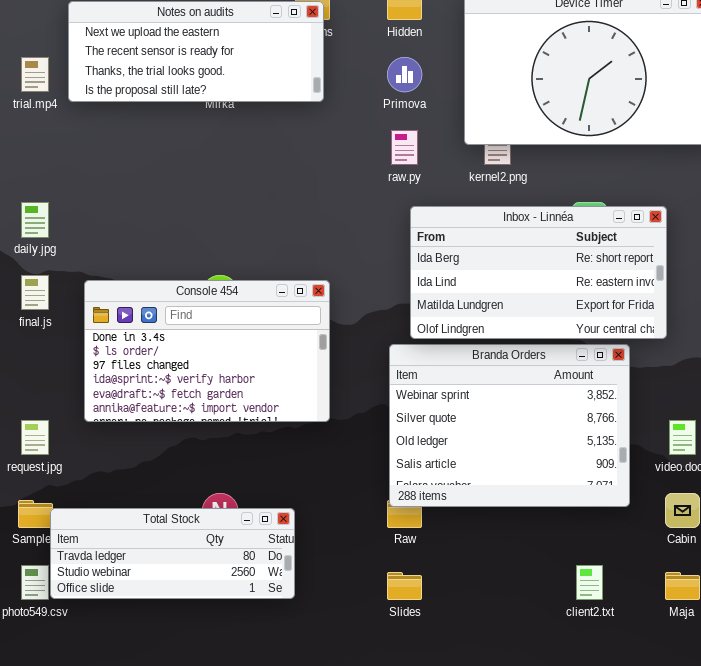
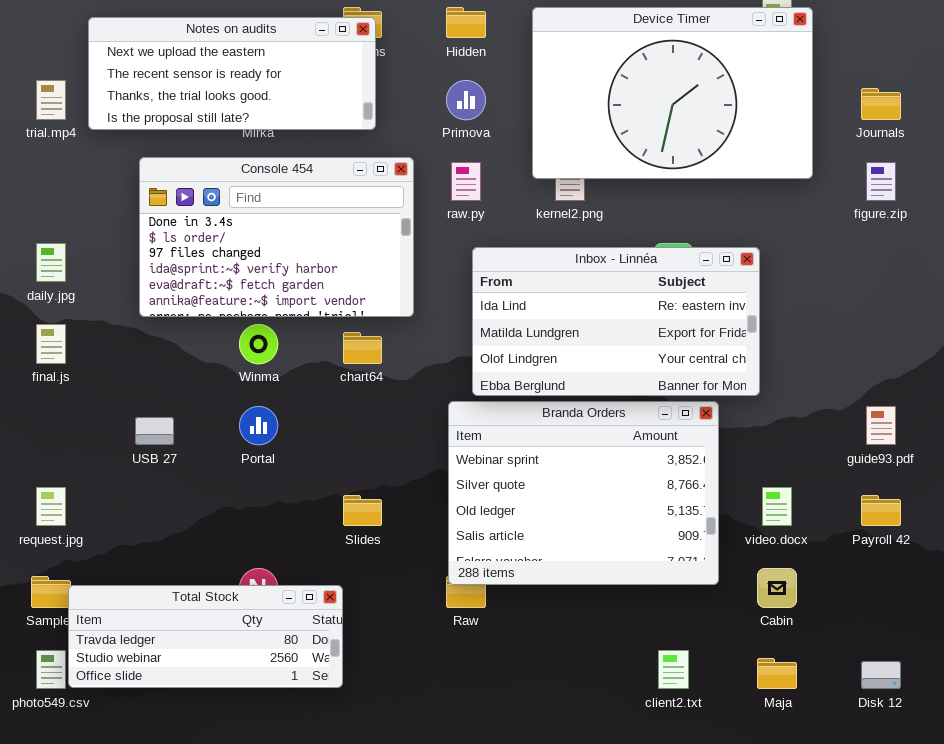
Inbox - Linnéa: [410,206,667,339] -> [472,247,760,396], scrolled down 1 row
Console 454: [84,280,330,422] -> [139,157,414,317], moved
Slides: [387,572,422,600] -> [343,495,382,526], moved

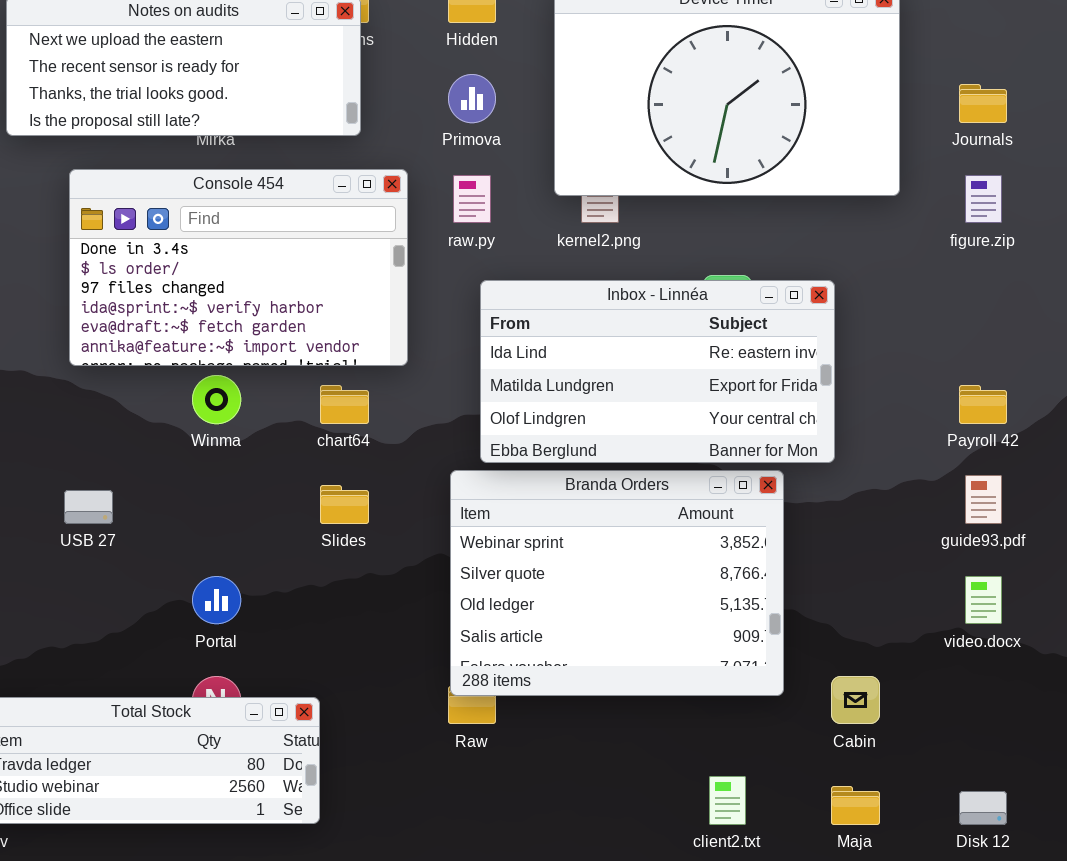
Portal: [239,406,278,445] -> [192,576,241,624], moved
video.docx: [762,487,792,526] -> [965,576,1002,624], moved
Slides: [343,495,382,526] -> [320,485,369,524], moved
Payroll 42: [861,495,901,526] -> [959,385,1007,424], moved

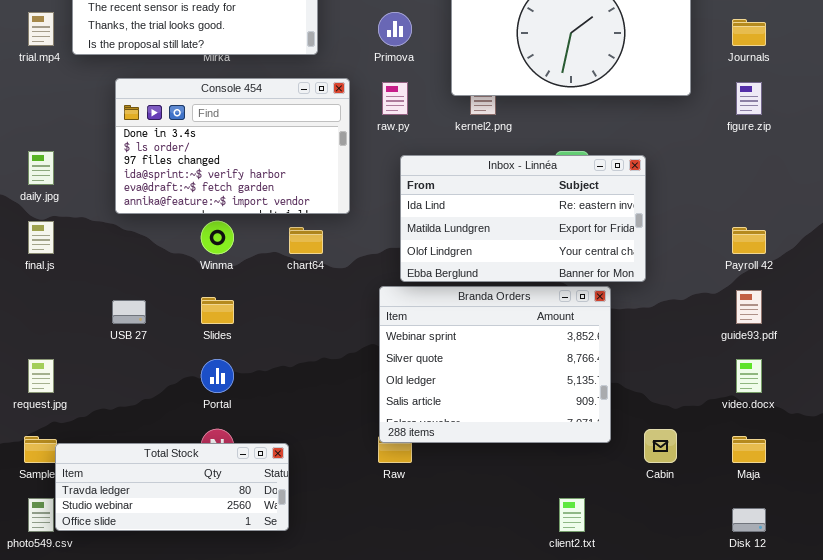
Slides: [320,485,369,524] -> [201,297,234,324], moved
Maja: [831,786,880,825] -> [732,436,766,463], moved

